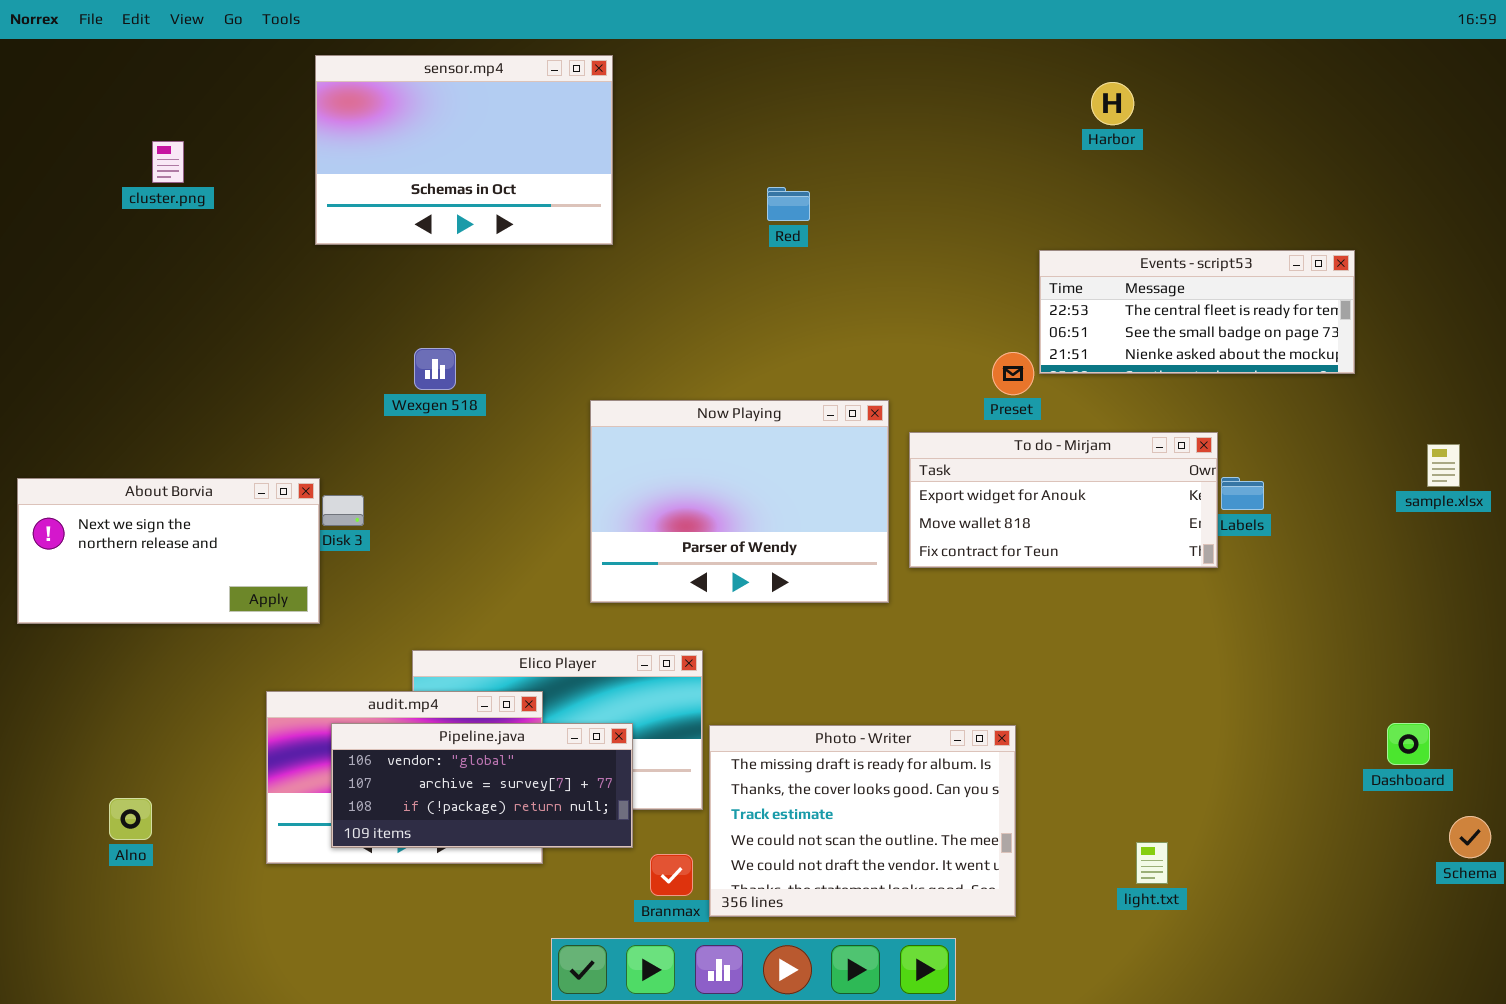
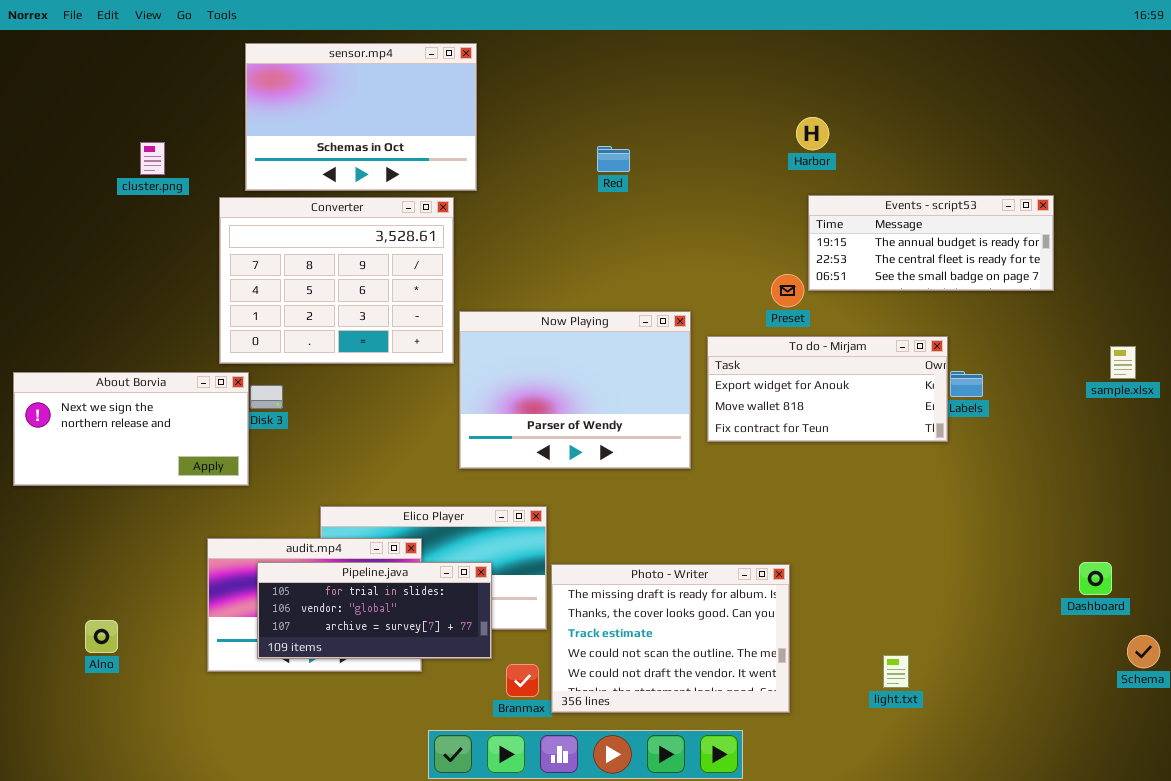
Harbor: [1091,82,1134,125] -> [796,117,829,150], moved
cluster.png: [152,141,184,183] -> [140,142,165,175], moved
Events - script53: [1039,250,1355,374] -> [808,195,1054,291], scrolled up 1 row
Converter: none -> [219,197,454,364], opened
Pipeline.java: [331,723,633,848] -> [257,562,492,659], scrolled up 1 row

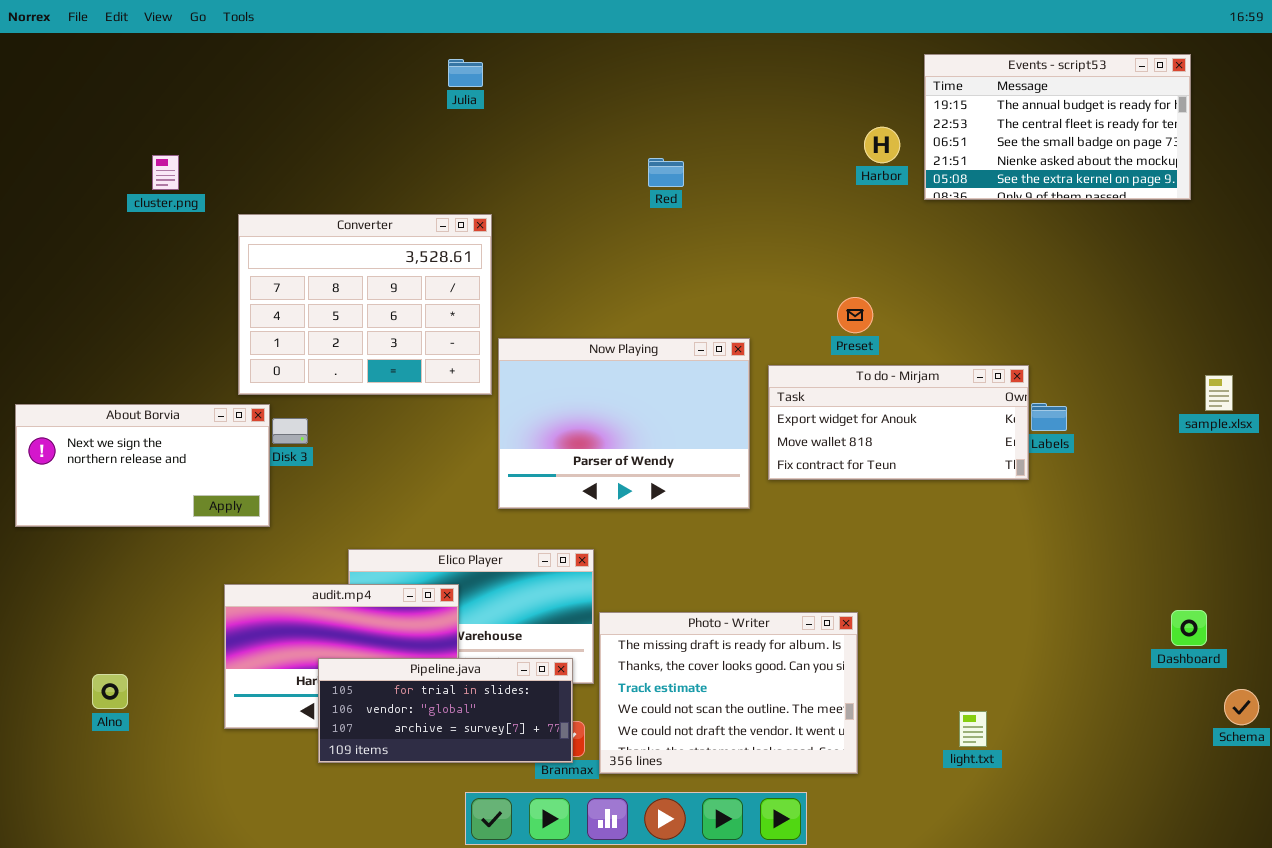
sensor.mp4: [245,43,477,191] -> none, closed
Events - script53: [808,195,1054,291] -> [924,54,1191,200], moved, resized
Pipeline.java: [257,562,492,659] -> [318,658,573,763], moved

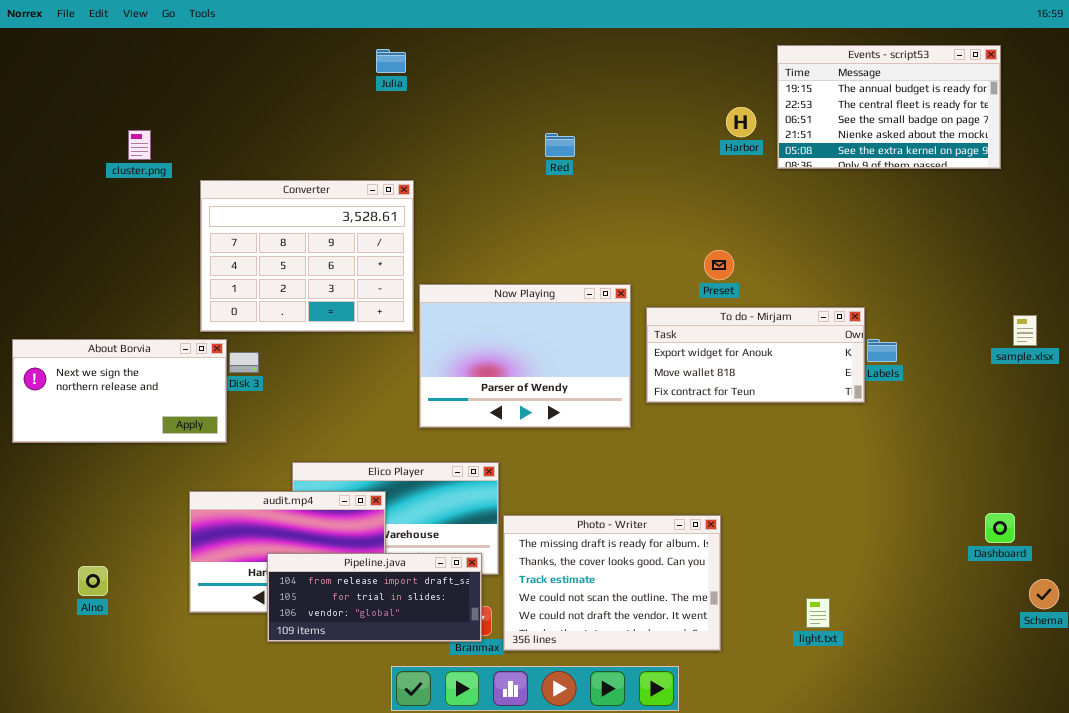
Pipeline.java: [318,658,573,763] -> [267,553,482,642], scrolled up 1 row

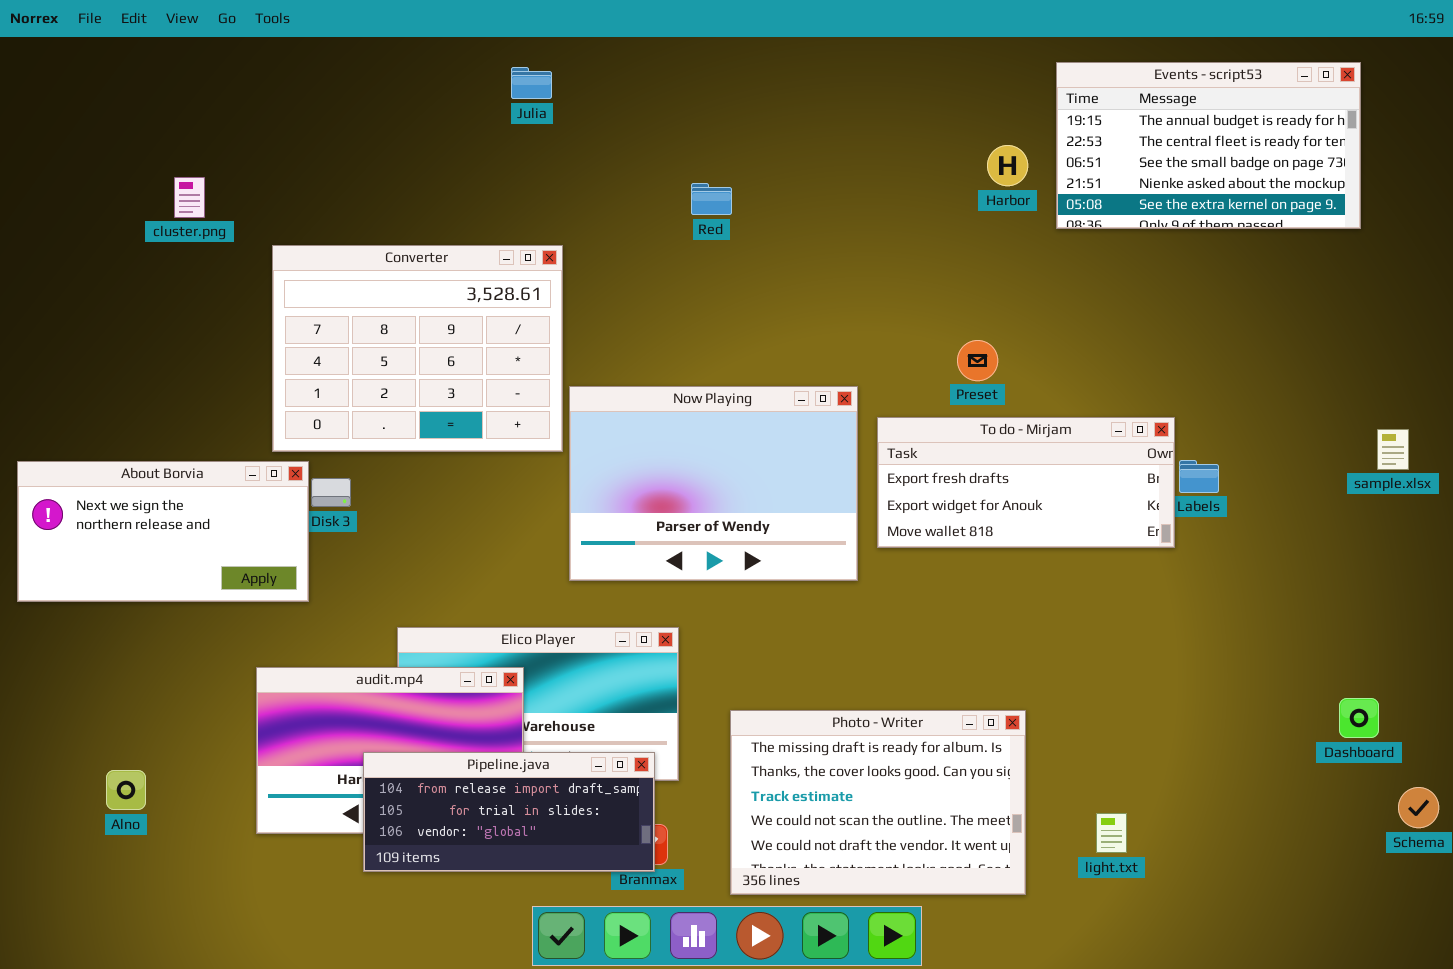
Red: [545,133,575,157] -> [691,183,732,215], moved
To do - Mirjam: [646,307,865,403] -> [877,417,1175,548], scrolled up 1 row
Photo - Writer: [503,515,721,651] -> [730,710,1026,895], moved

